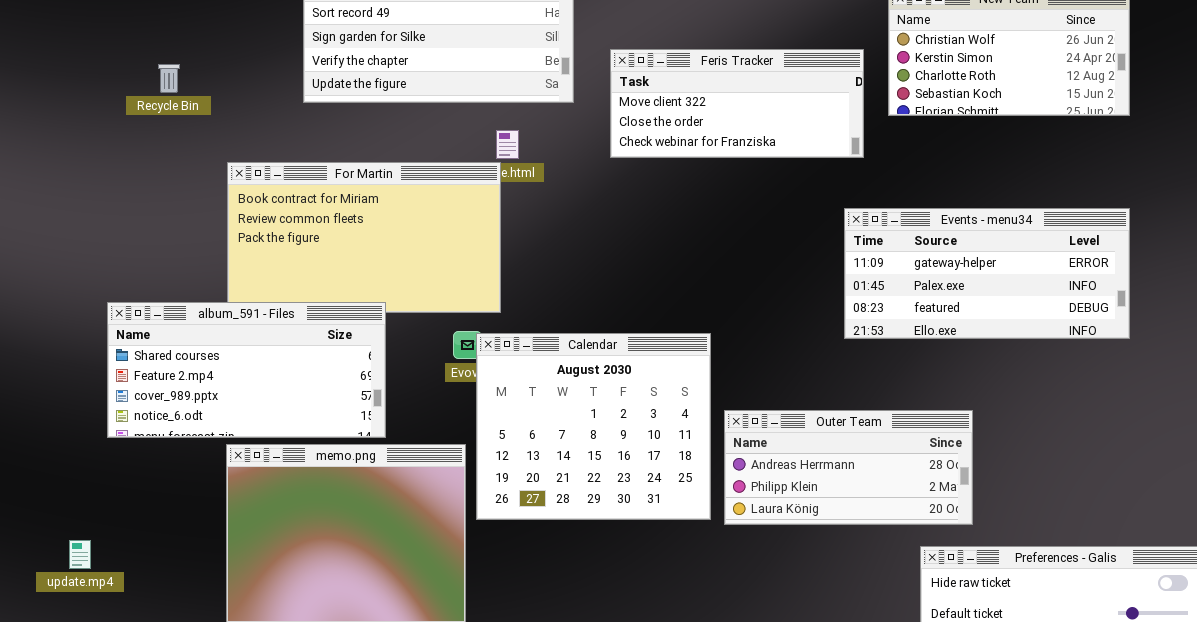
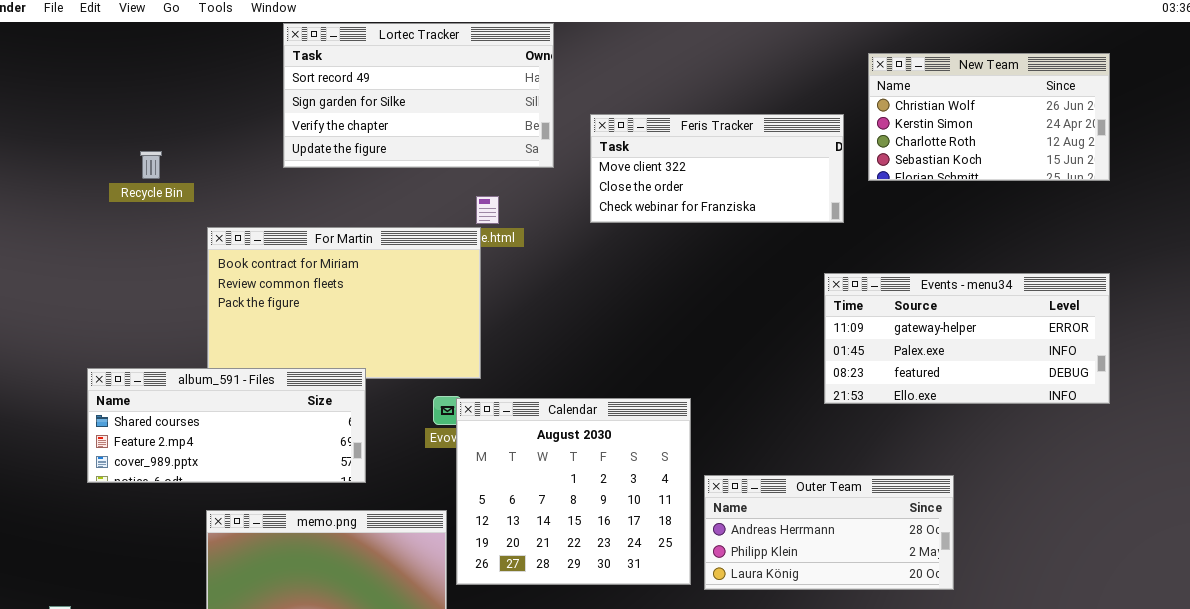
Recycle Bin: [158,64,180,93] -> [140,151,162,179], moved
album_591 - Files: [107,302,386,438] -> [87,368,366,483], resized

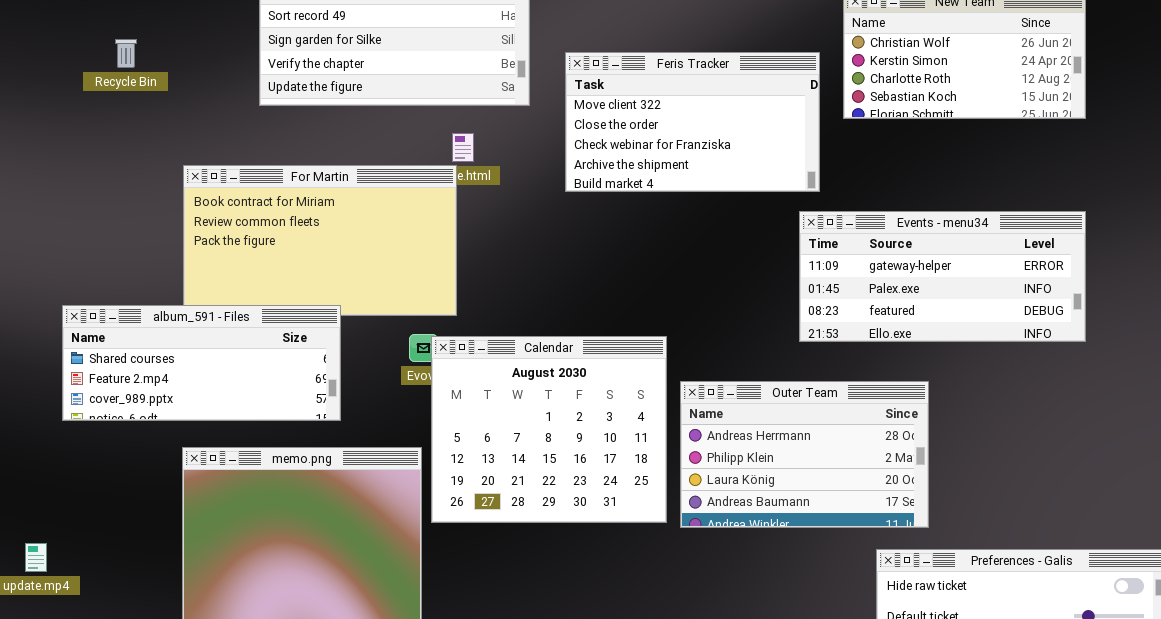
Feris Tracker: [590,114,844,223] -> [565,52,820,192], resized
Recycle Bin: [140,151,162,179] -> [115,39,137,68], moved
Outer Team: [704,475,954,590] -> [680,381,929,528], resized

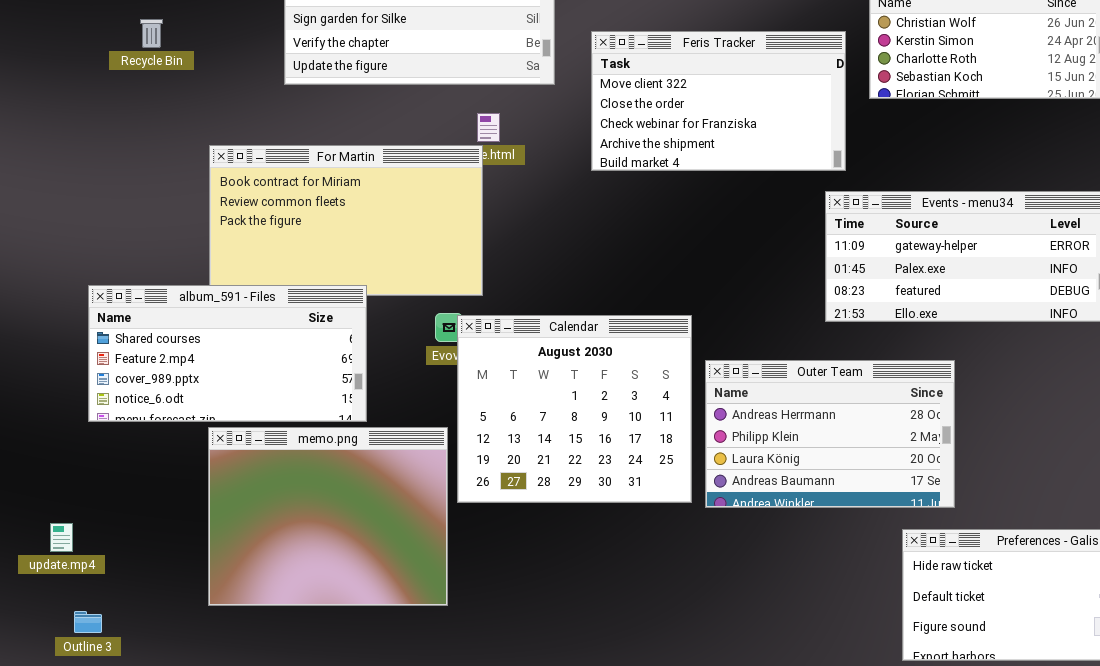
album_591 - Files: [62,305,341,421] -> [88,285,367,422], resized

